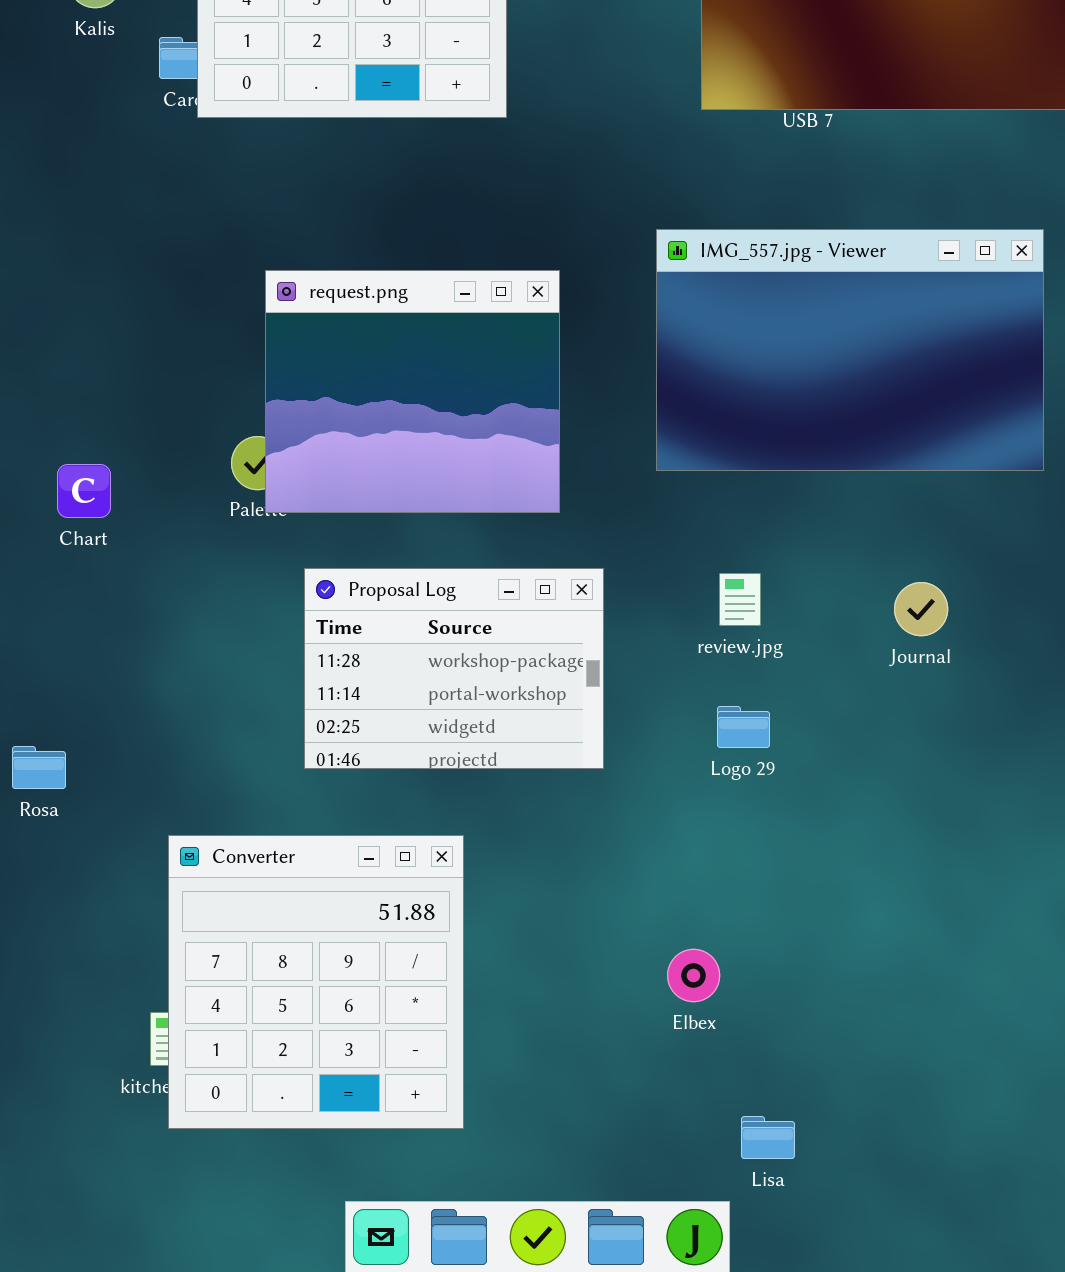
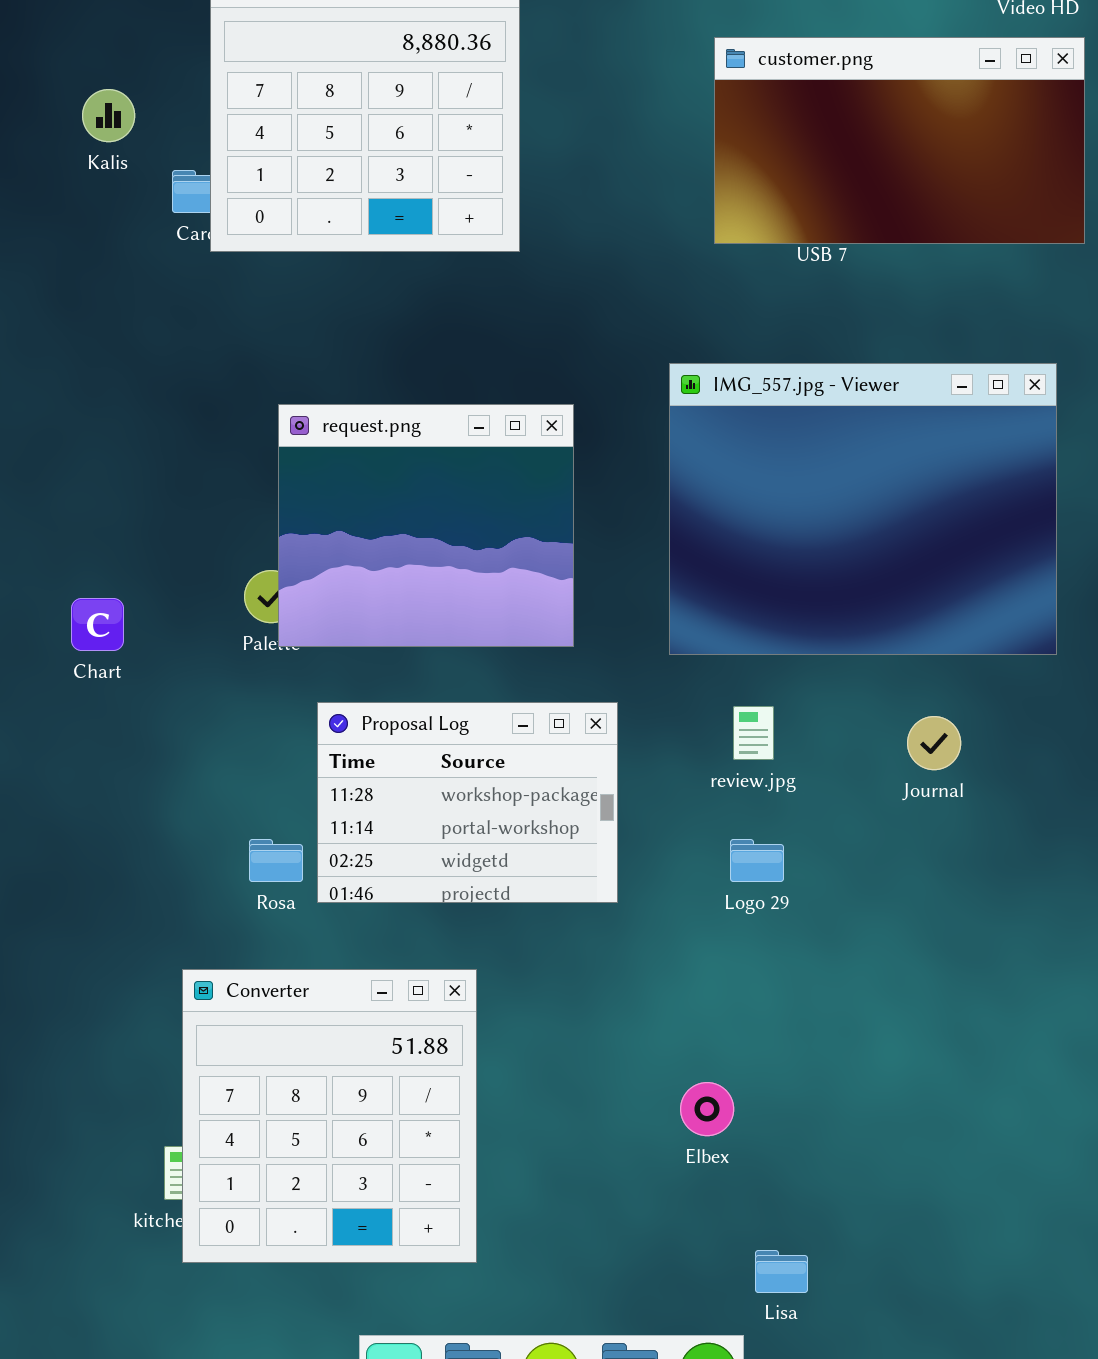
IMG_557.jpg - Viewer: [656,229,1044,471] -> [669,363,1057,655], resized
Rosa: [12,746,66,789] -> [249,839,303,882], moved

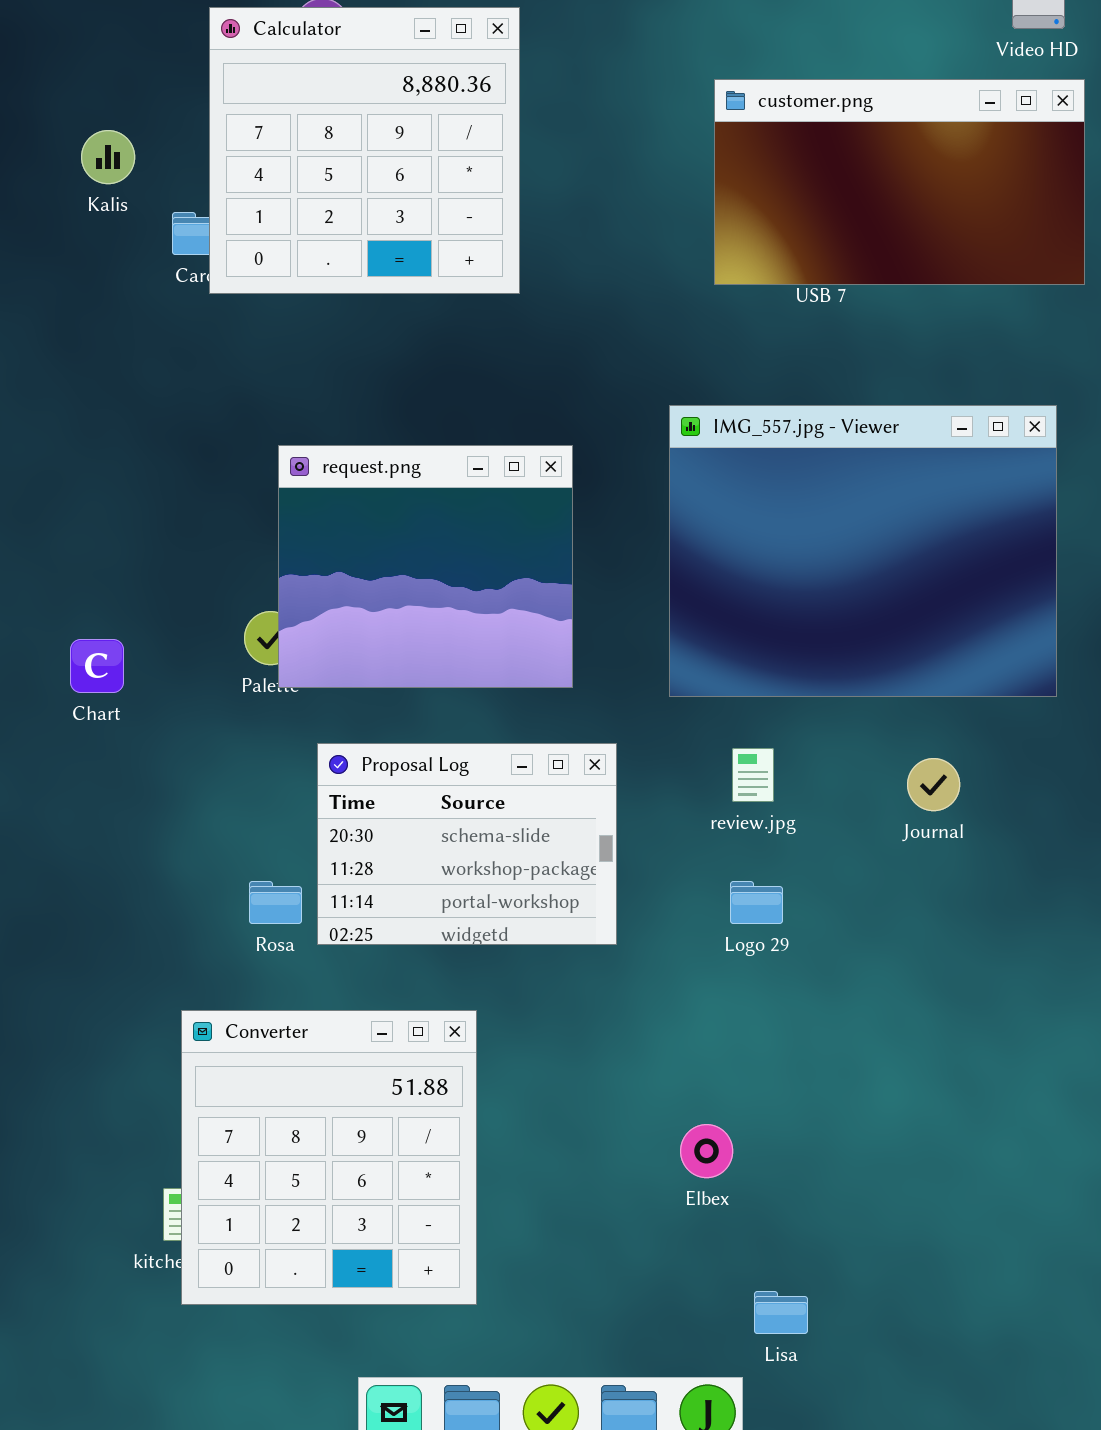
Proposal Log: [317,702,618,903] -> [317,743,617,945], scrolled up 1 row

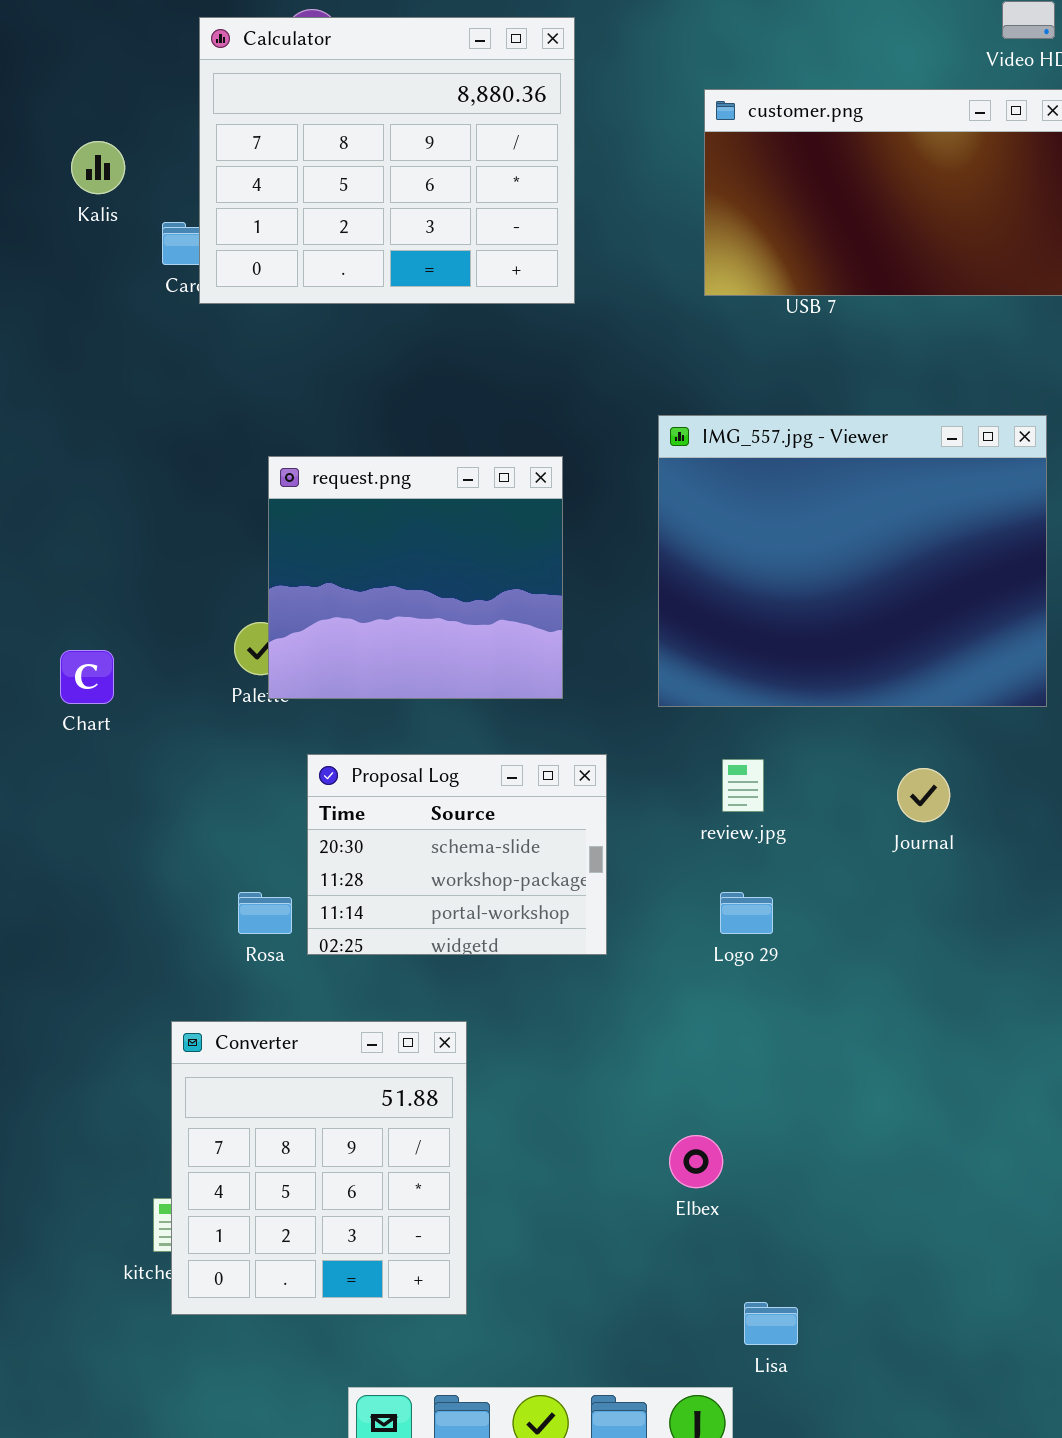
Calculator: [209,7,520,294] -> [199,17,575,304], resized

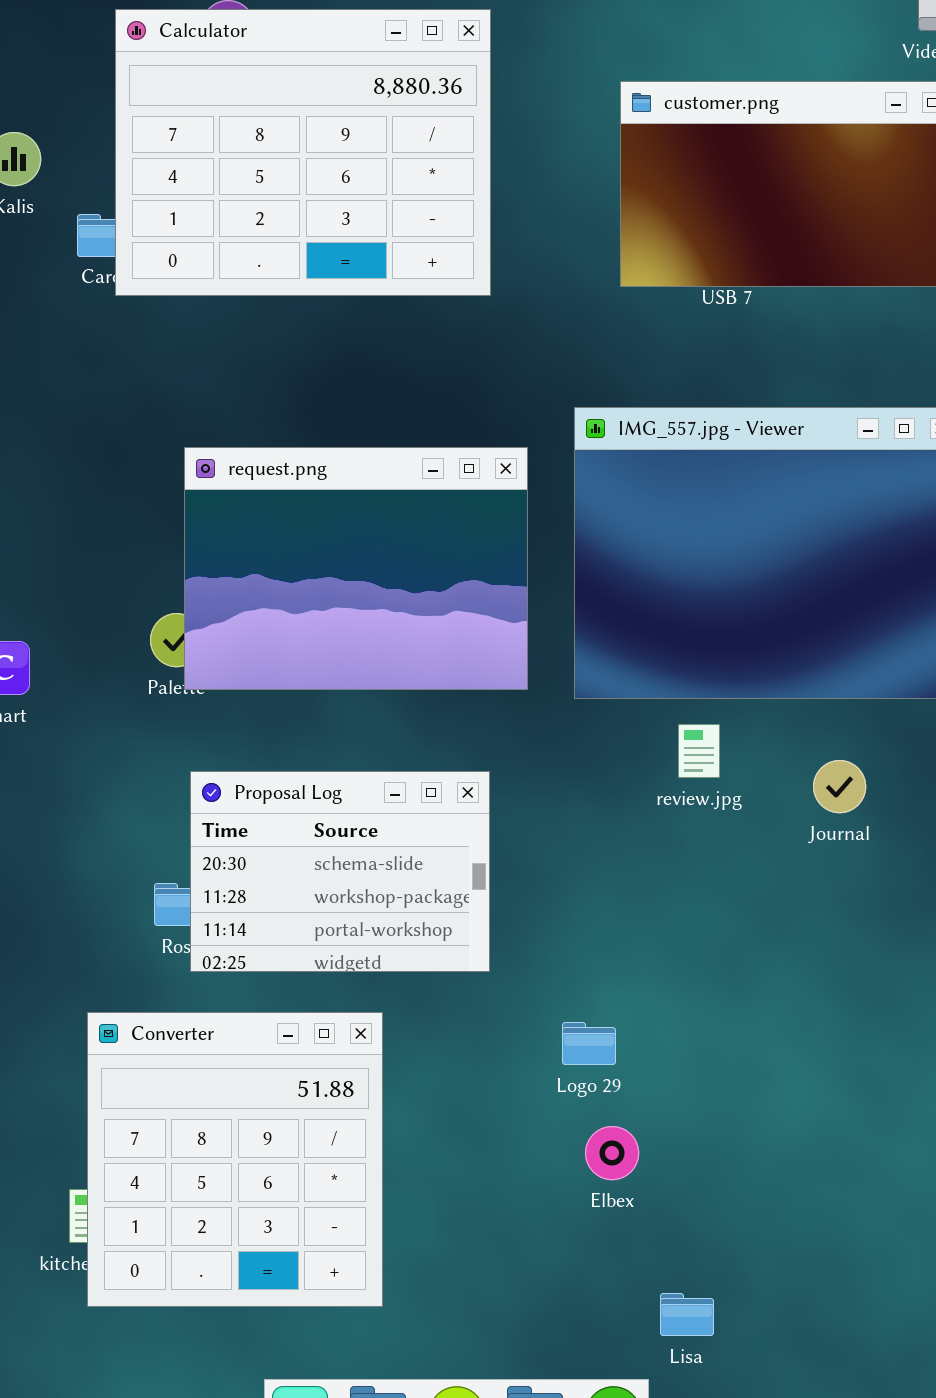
request.png: [268,456,563,699] -> [184,447,528,690], resized
Proposal Log: [307,754,607,955] -> [190,771,490,972], moved
review.jpg: [722,759,764,812] -> [678,724,720,778], moved
Logo 29: [720,892,773,934] -> [562,1022,616,1065], moved

